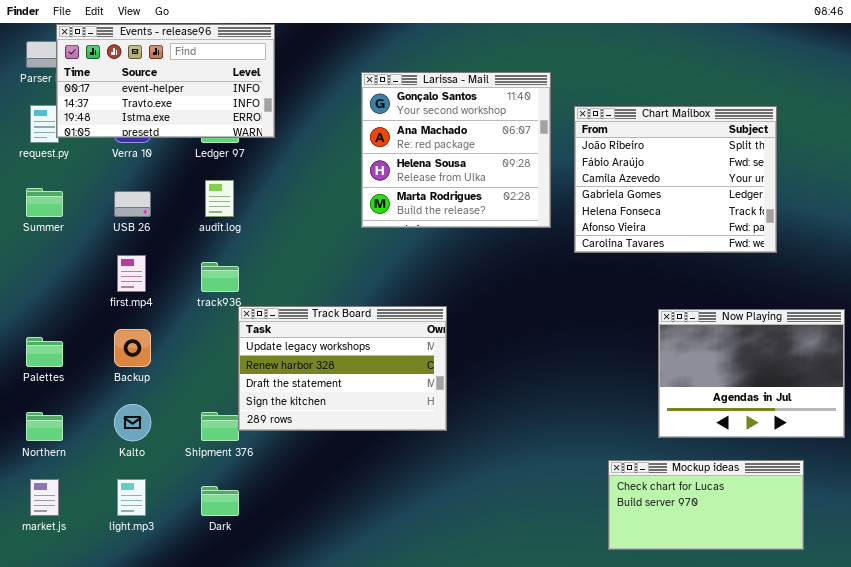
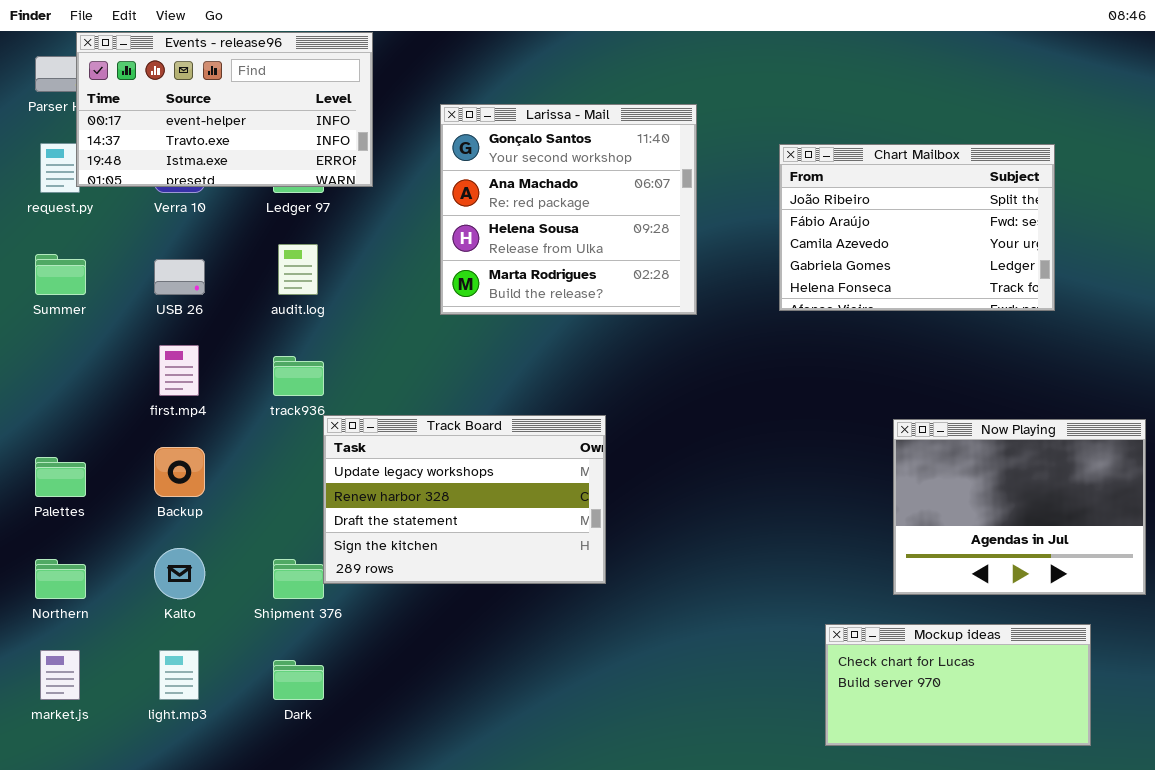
Larissa - Mail: [361,72,551,228] -> [440,104,697,315], moved
Chart Mailbox: [574,106,777,253] -> [779,144,1055,311], resized

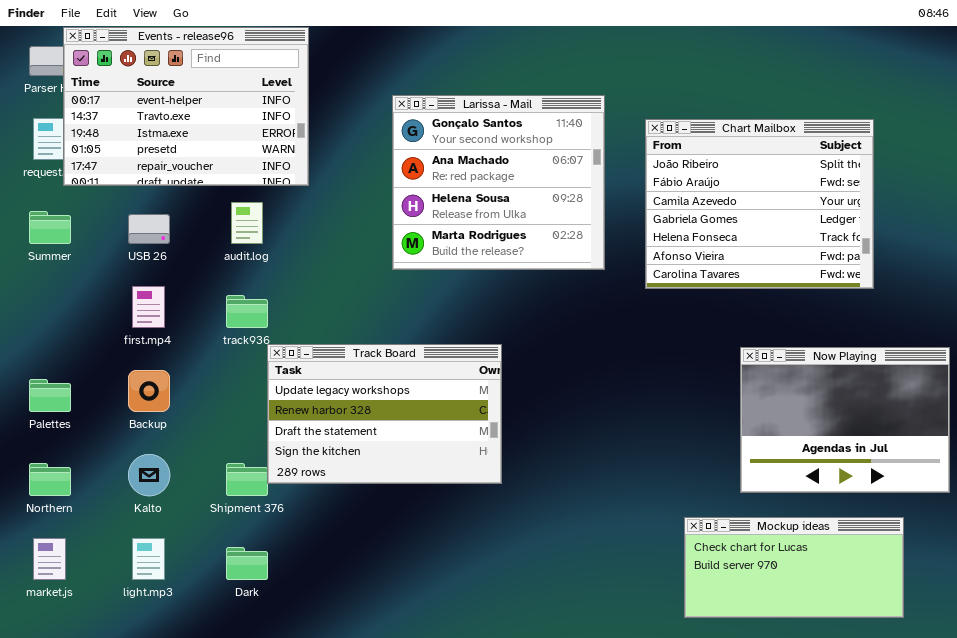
Events - release96: [76,32,373,187] -> [63,27,309,186], resized
Larissa - Mail: [440,104,697,315] -> [392,95,605,270], moved
Chart Mailbox: [779,144,1055,311] -> [645,119,874,289], resized

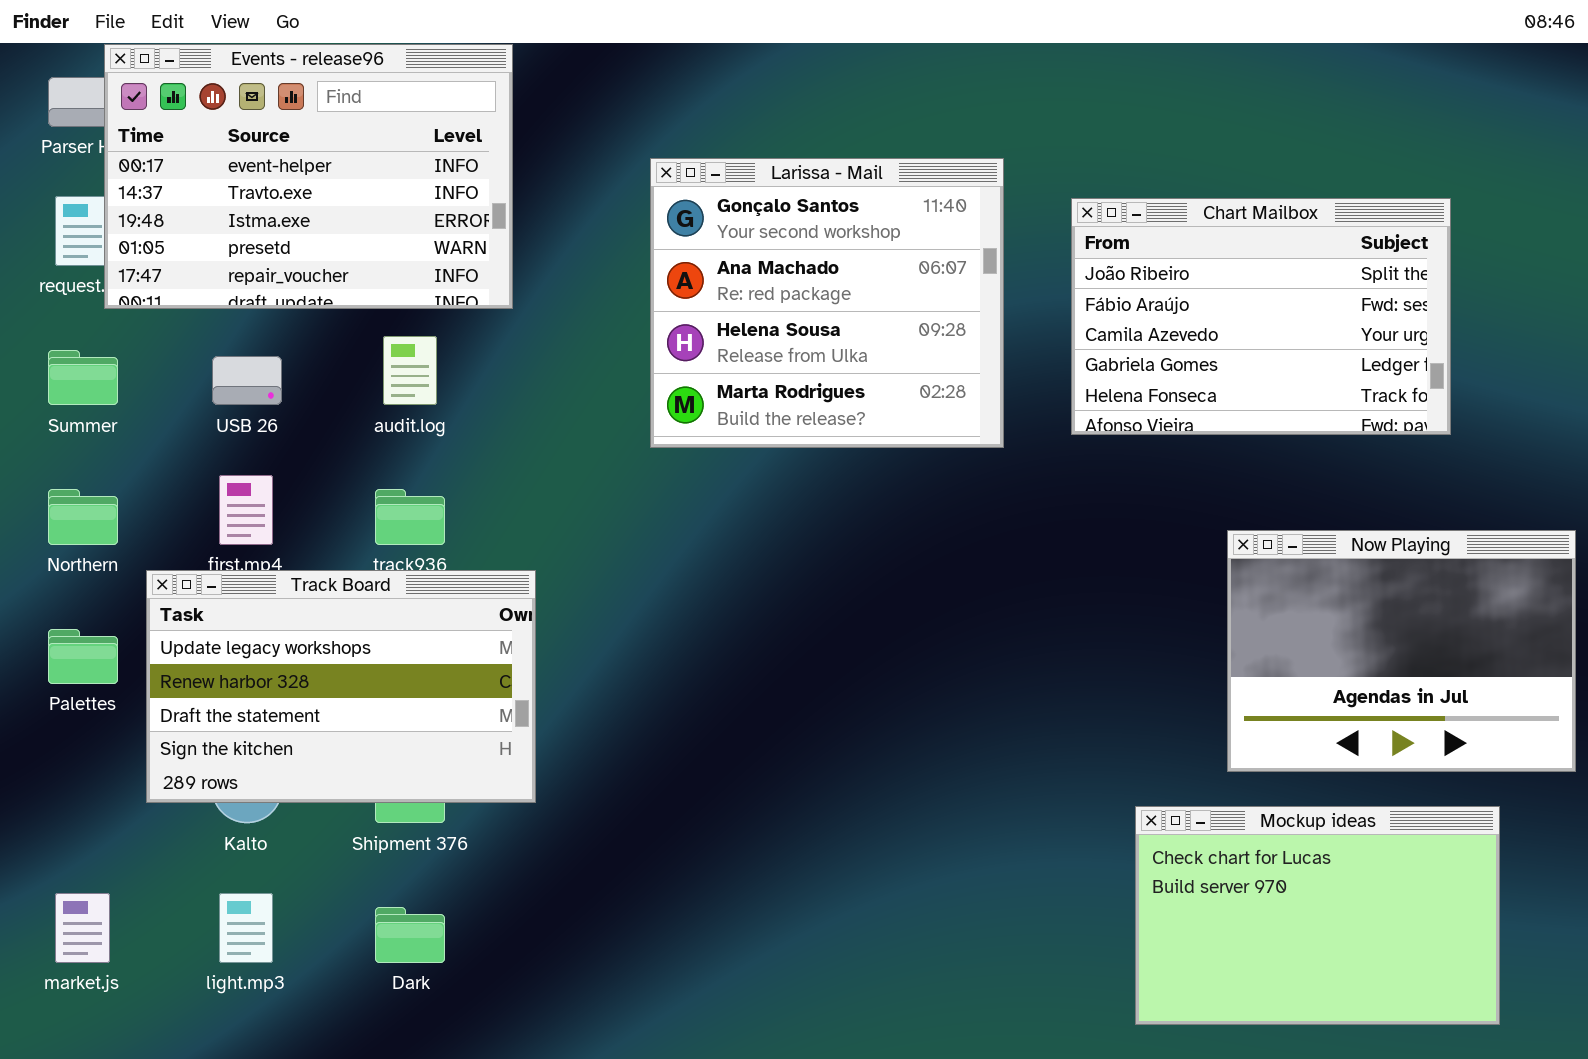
Chart Mailbox: [645,119,874,289] -> [1071,198,1451,435], resized
Track Board: [267,344,502,484] -> [146,570,536,803], moved
Now Playing: [740,347,950,493] -> [1227,530,1576,772], moved
Northern: [29,463,71,496] -> [48,489,118,545], moved
Mockup ideas: [684,517,904,618] -> [1135,806,1500,1025], resized

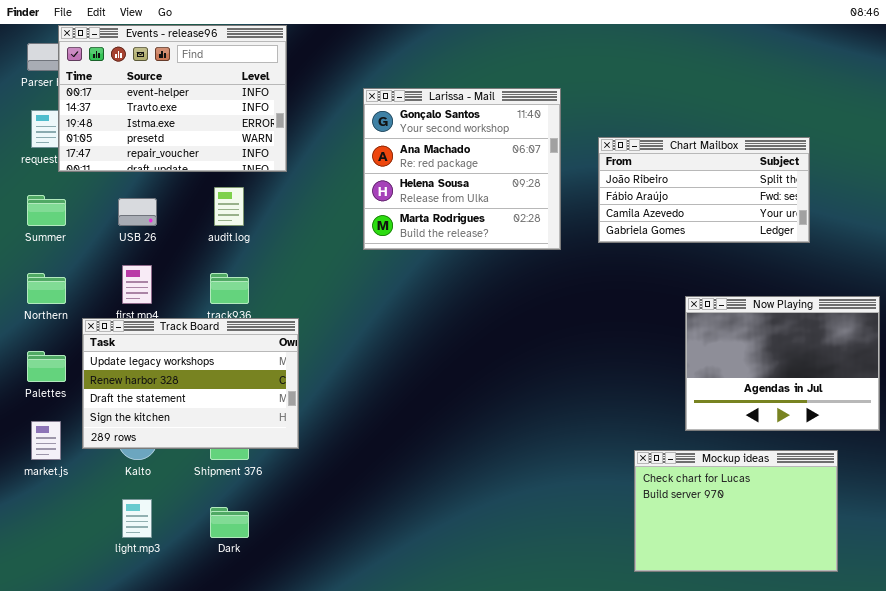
Chart Mailbox: [1071,198,1451,435] -> [598,137,810,243], resized
market.js: [55,893,110,963] -> [31,421,61,460], moved

